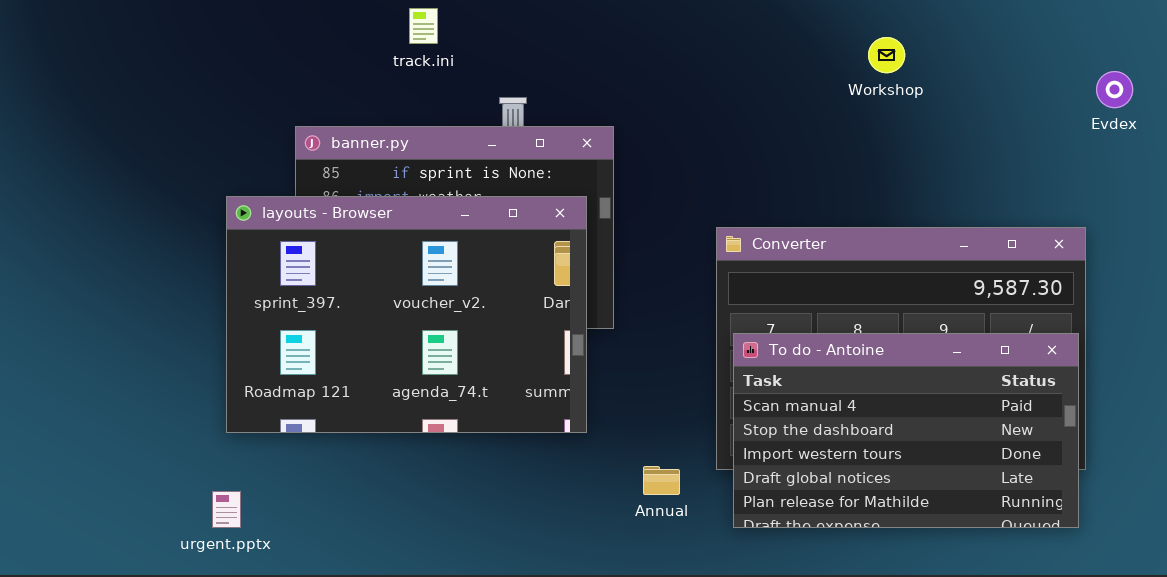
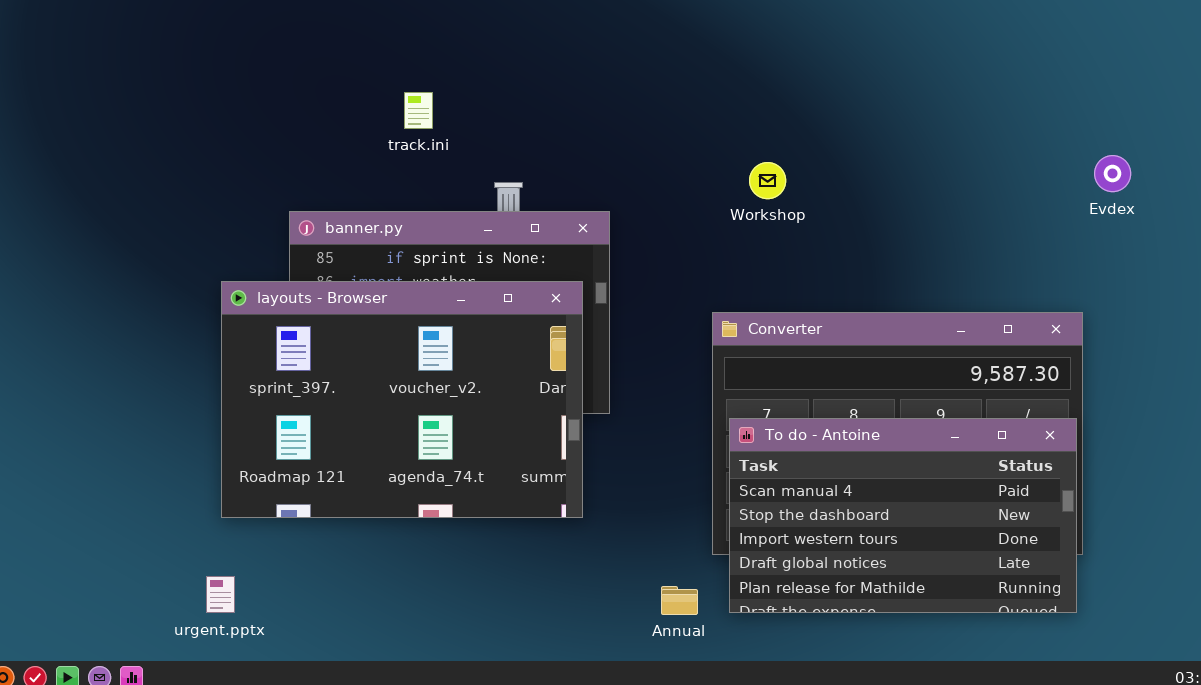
Workshop: [868,37,905,73] -> [749,162,786,199], moved
Annual: [643,466,680,495] -> [661,586,698,615], moved

